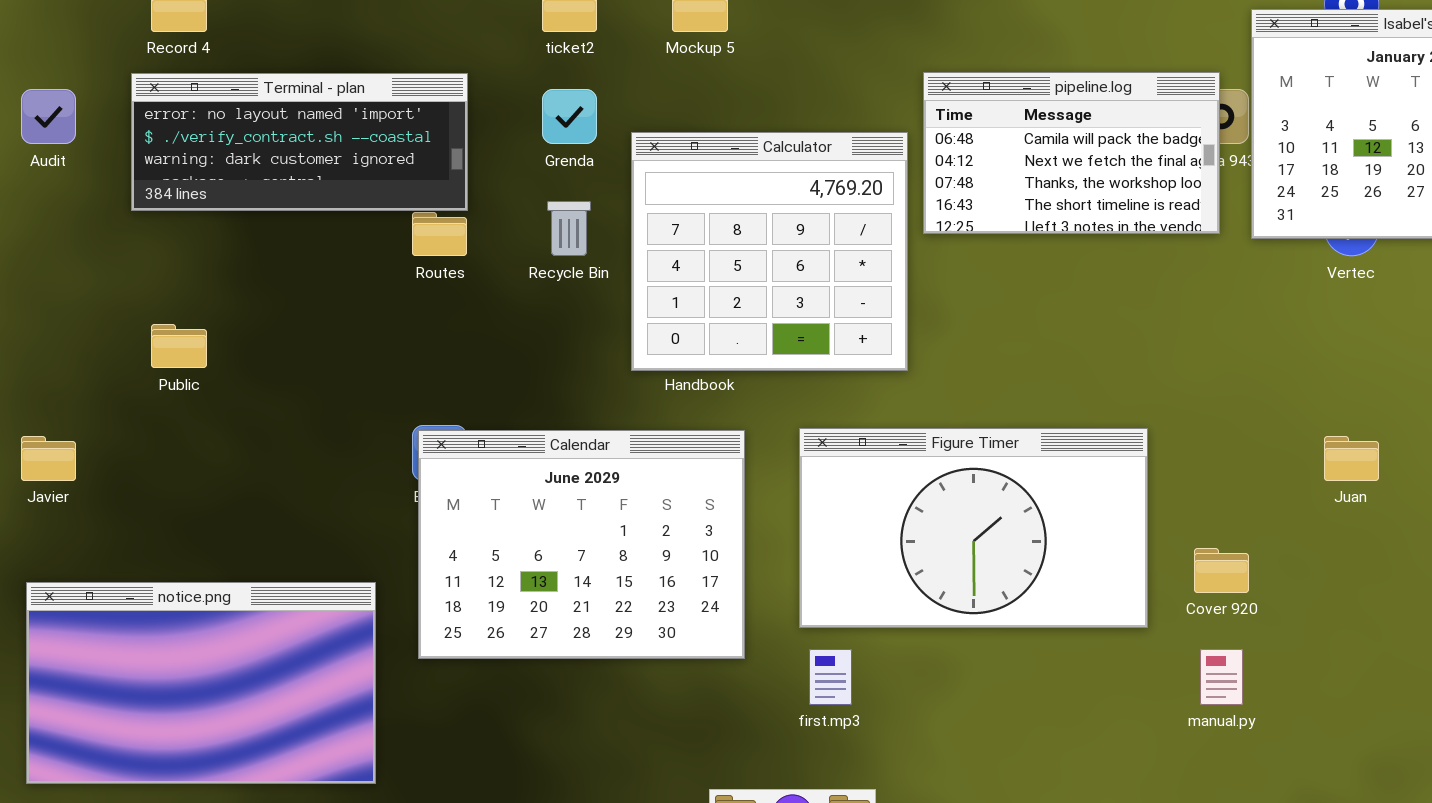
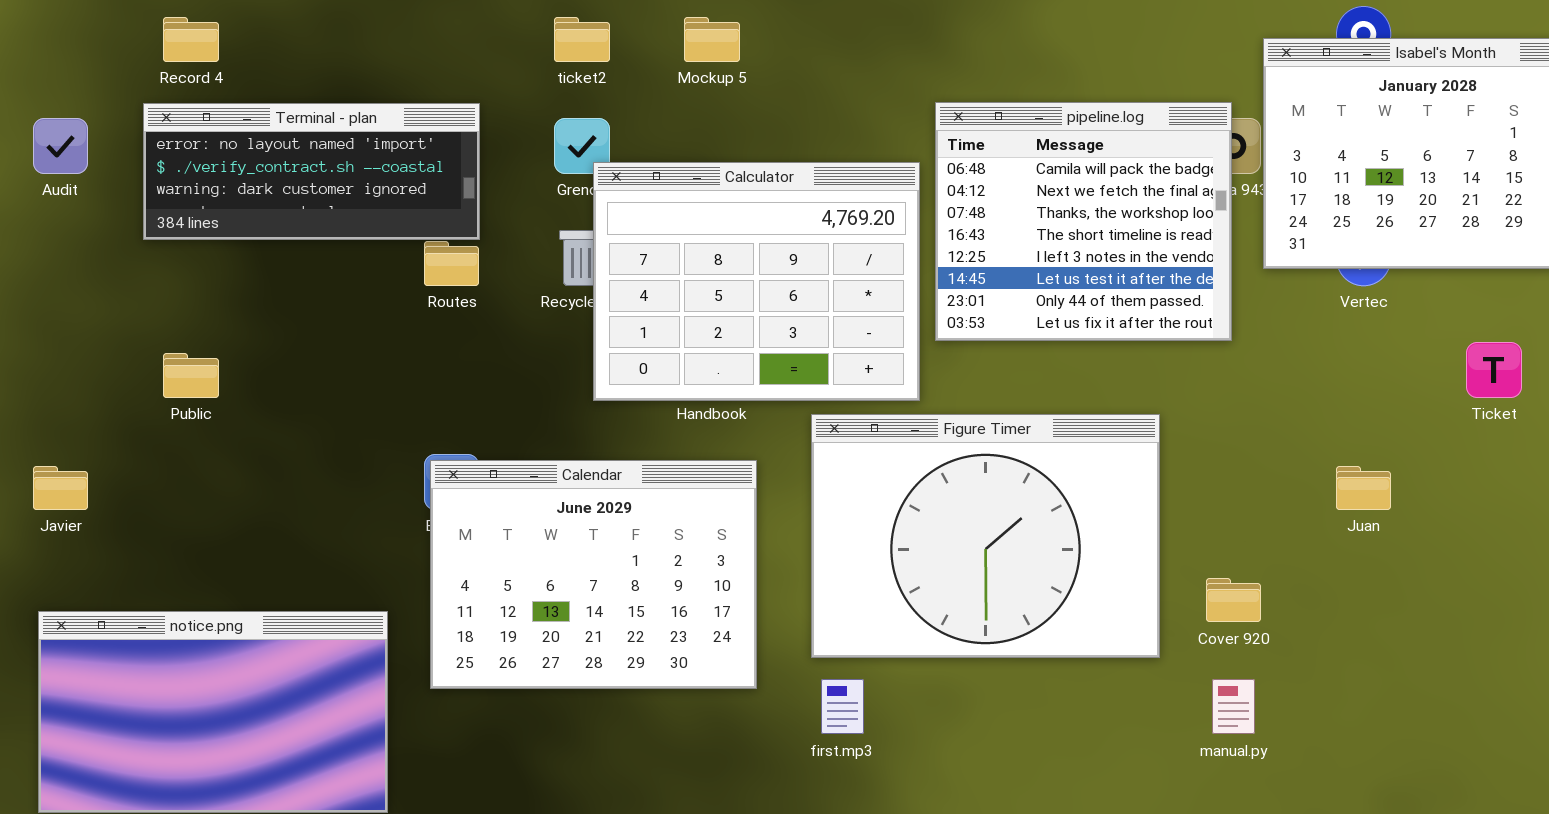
pipeline.log: [923,72,1220,234] -> [935,102,1232,341], resized
Calculator: [631,132,908,371] -> [593,162,920,401], resized
Figure Timer: [799,428,1148,628] -> [811,414,1160,658], resized

